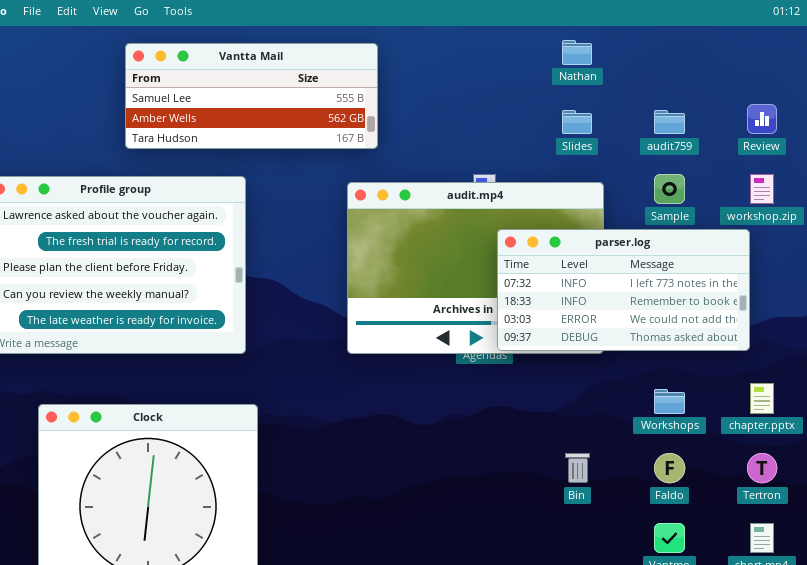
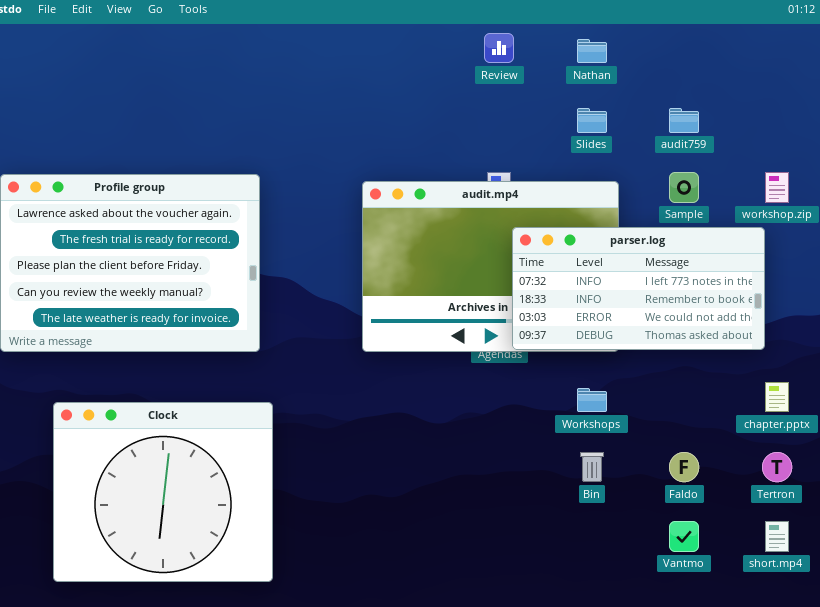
Vantta Mail: [125,43,378,149] -> none, closed
Review: [747,104,777,134] -> [484,33,514,63], moved
Workshops: [654,389,685,414] -> [577,388,607,412], moved

